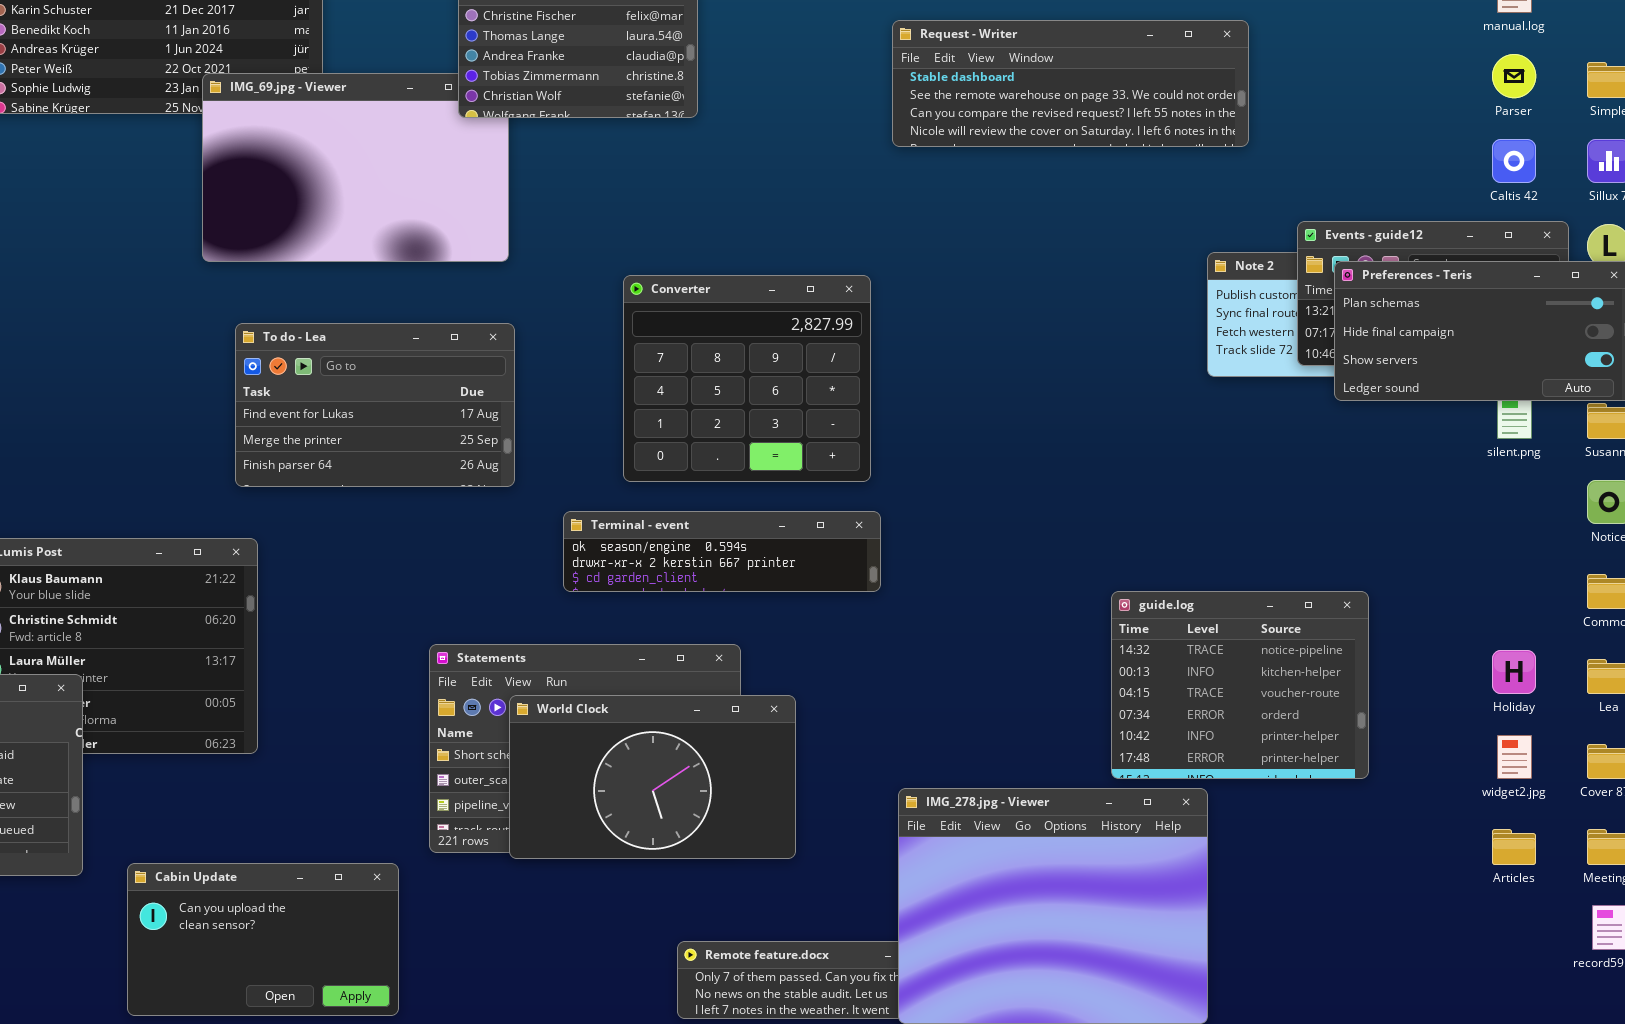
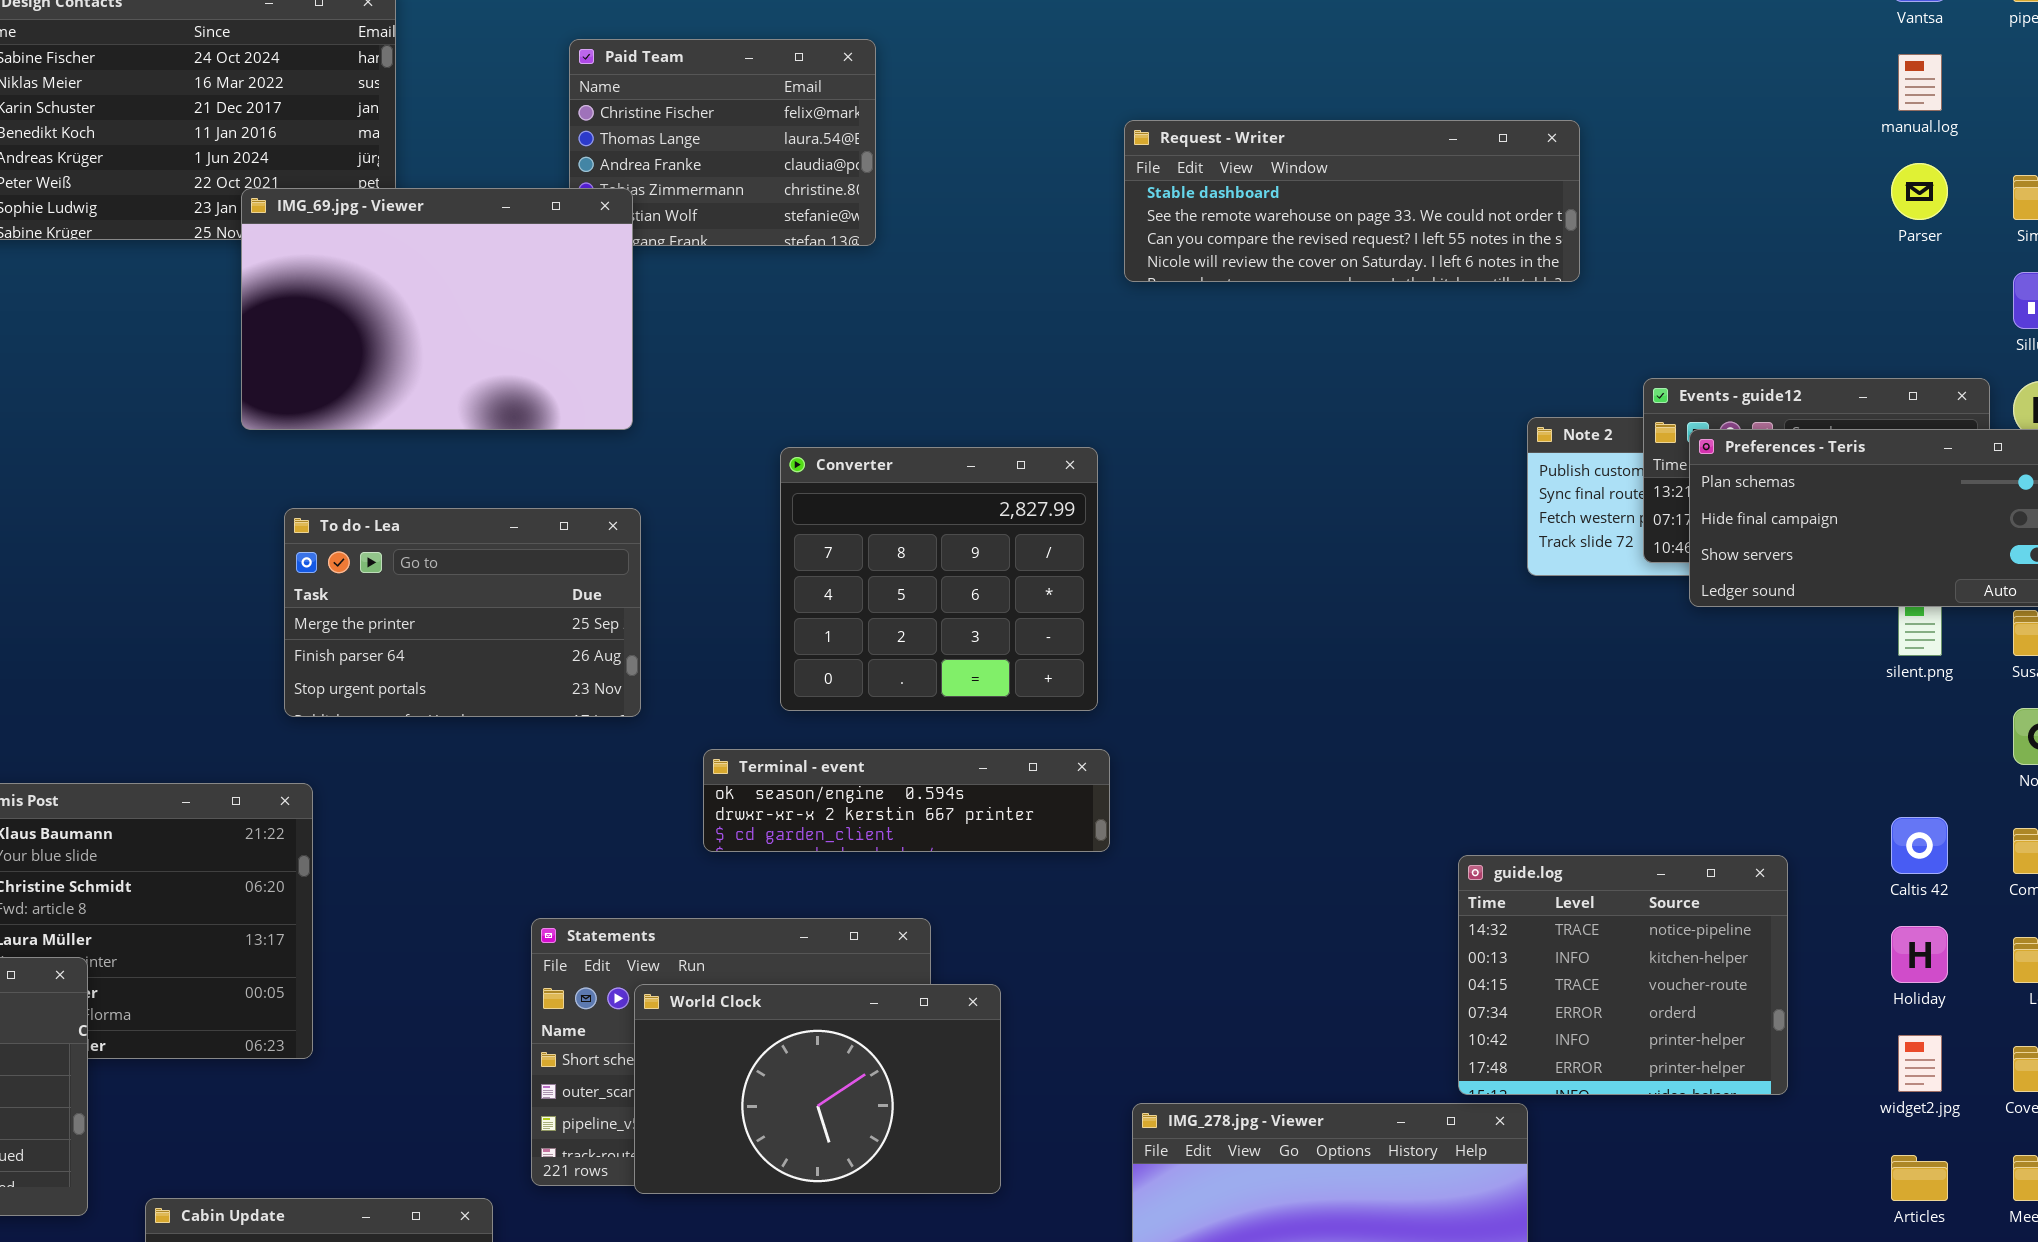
IMG_69.jpg - Viewer: [202,73,509,262] -> [241,188,633,430], raised
Caltis 42: [1492,139,1536,183] -> [1891,817,1948,874], moved
To do - Lea: [235,323,515,487] -> [284,508,641,717], scrolled down 1 row
guide.log: [1111,591,1369,779] -> [1458,855,1788,1095], moved

